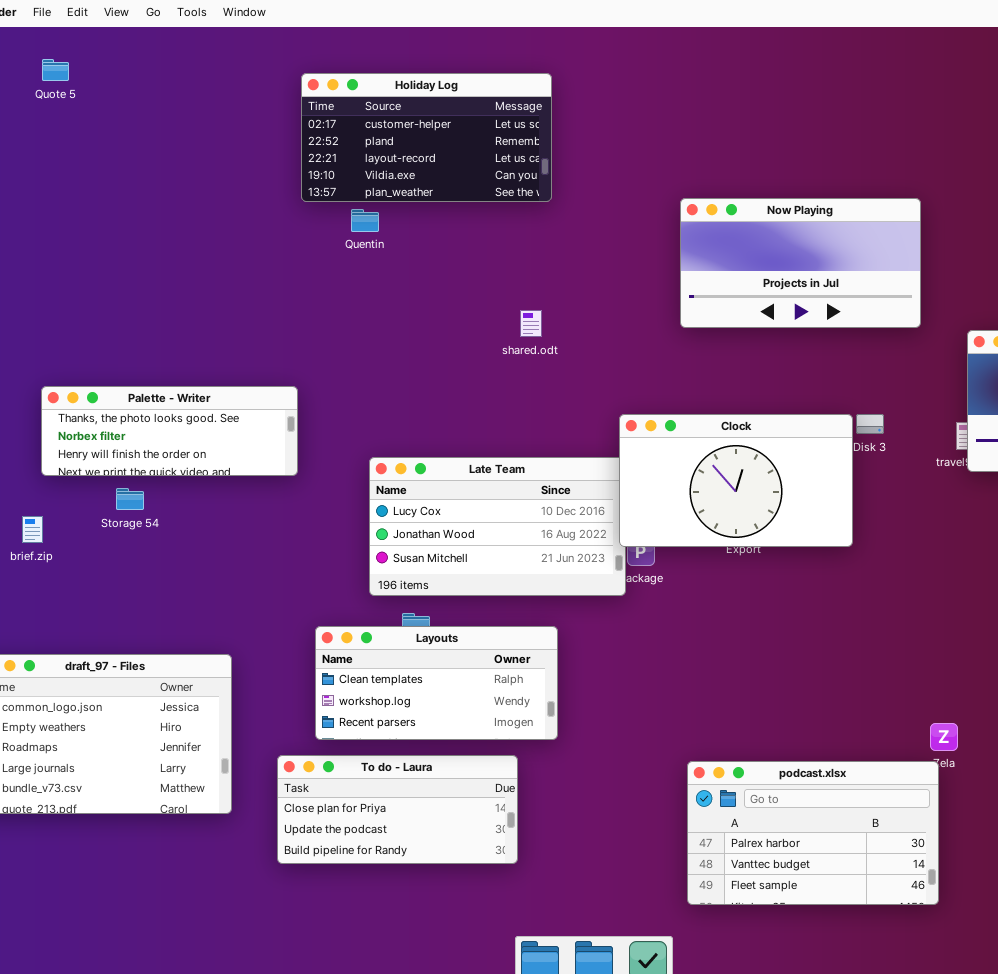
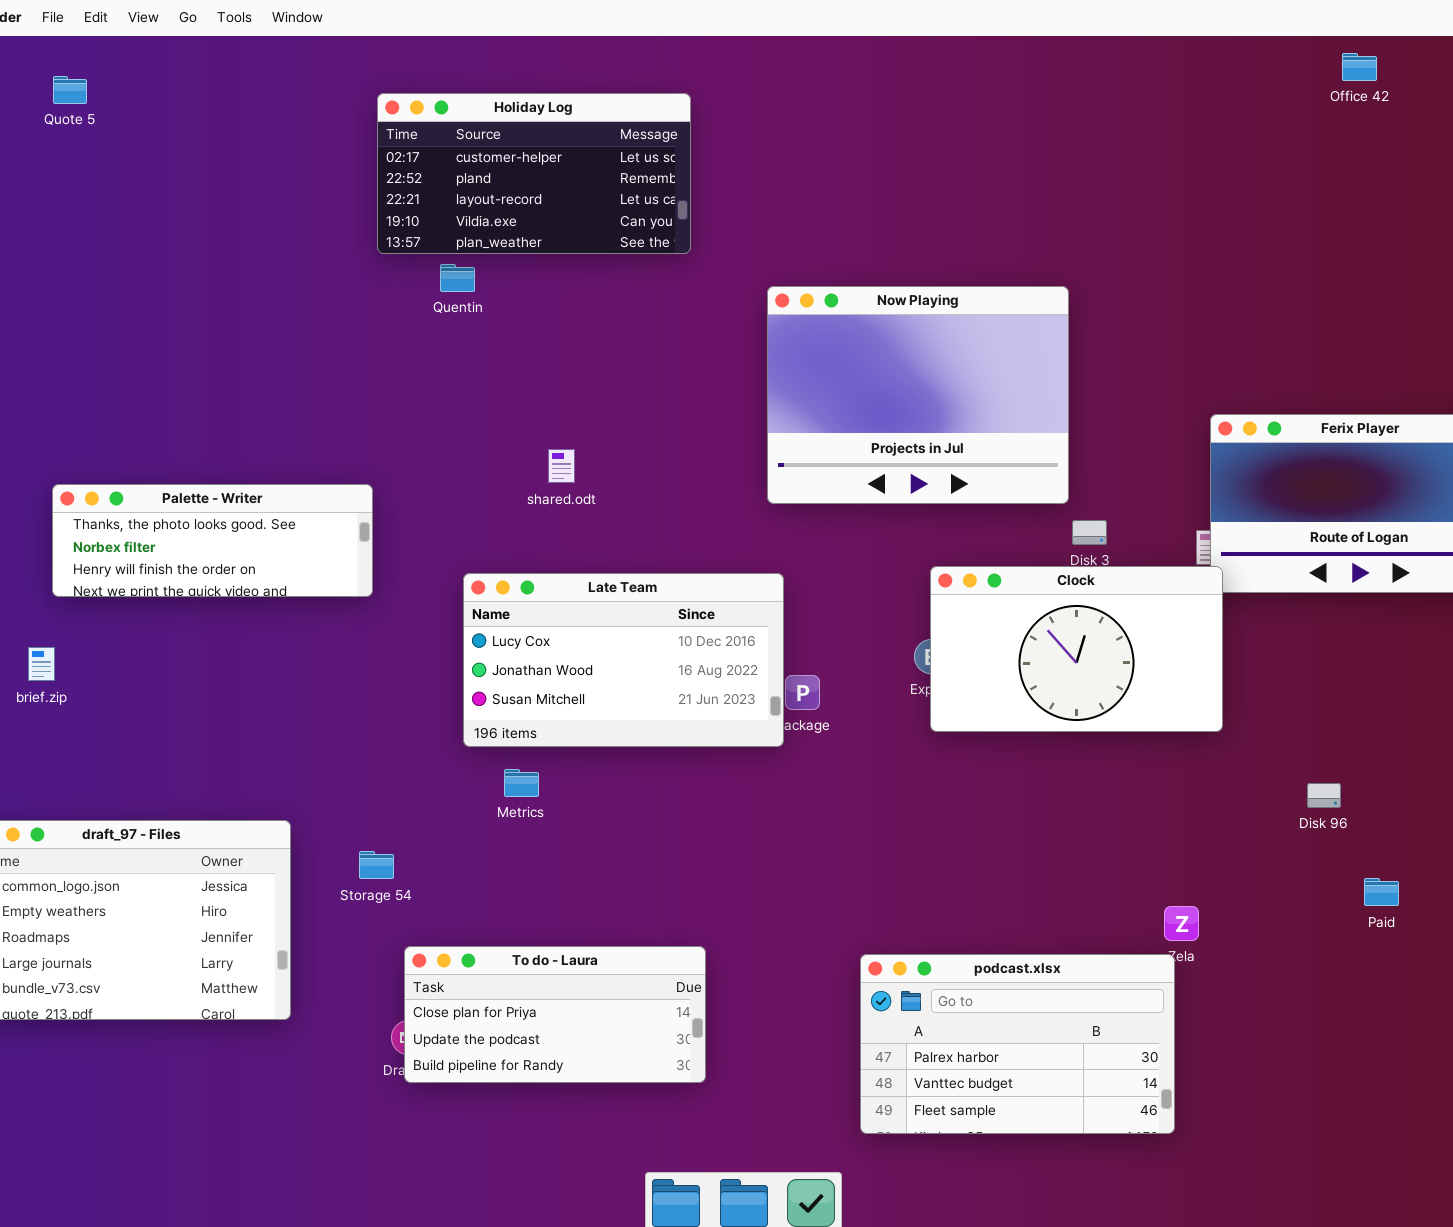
Now Playing: [680,198,921,328] -> [767,286,1069,504], moved, resized
shared.odt: [520,310,542,337] -> [548,449,575,483], moved
Clock: [619,414,853,547] -> [930,566,1223,732], moved
Storage 54: [116,488,144,510] -> [359,851,394,879], moved
Layouts: [315,626,558,740] -> none, closed
To do - Laura: [277,755,518,864] -> [404,946,706,1083], moved

